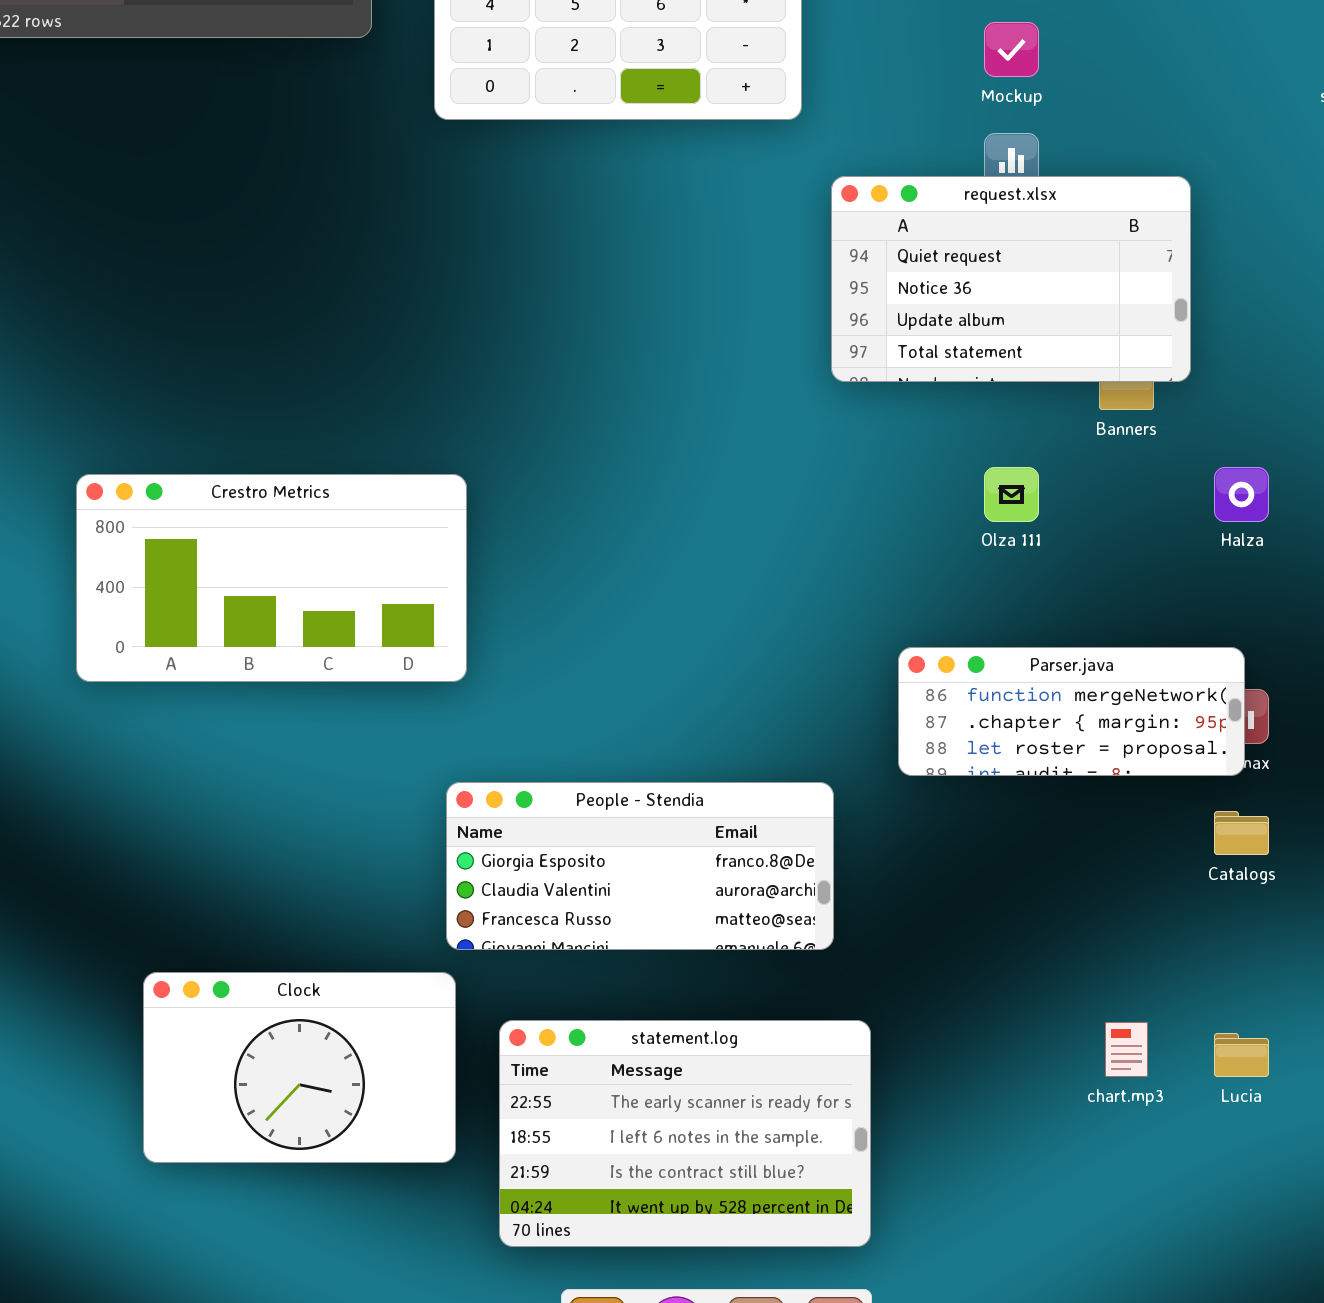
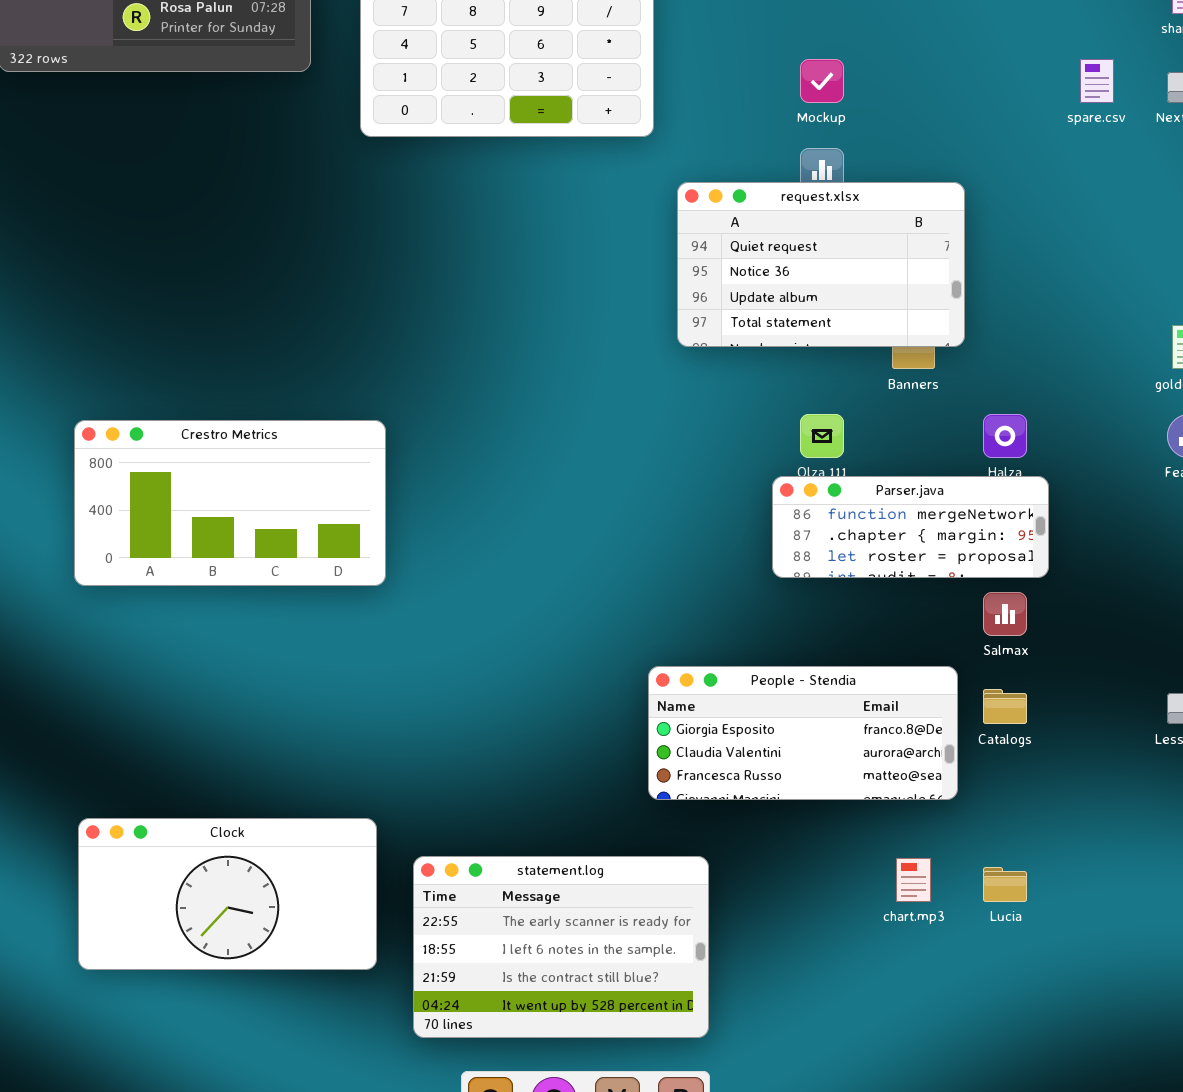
Parser.java: [898,647,1245,776] -> [772,476,1049,578], moved
People - Stendia: [446,782,834,950] -> [648,666,958,800], moved
Clock: [143,972,456,1163] -> [78,818,377,970], resized

